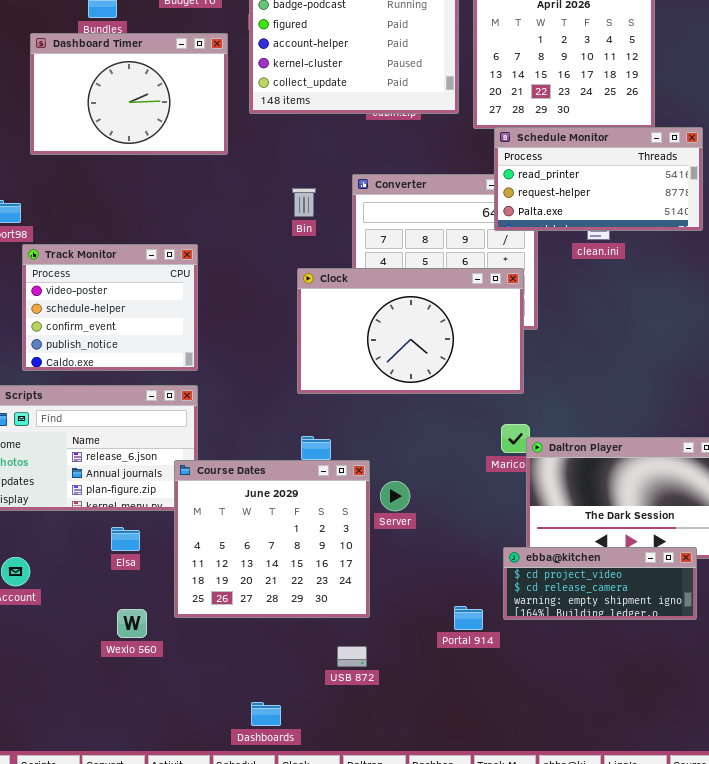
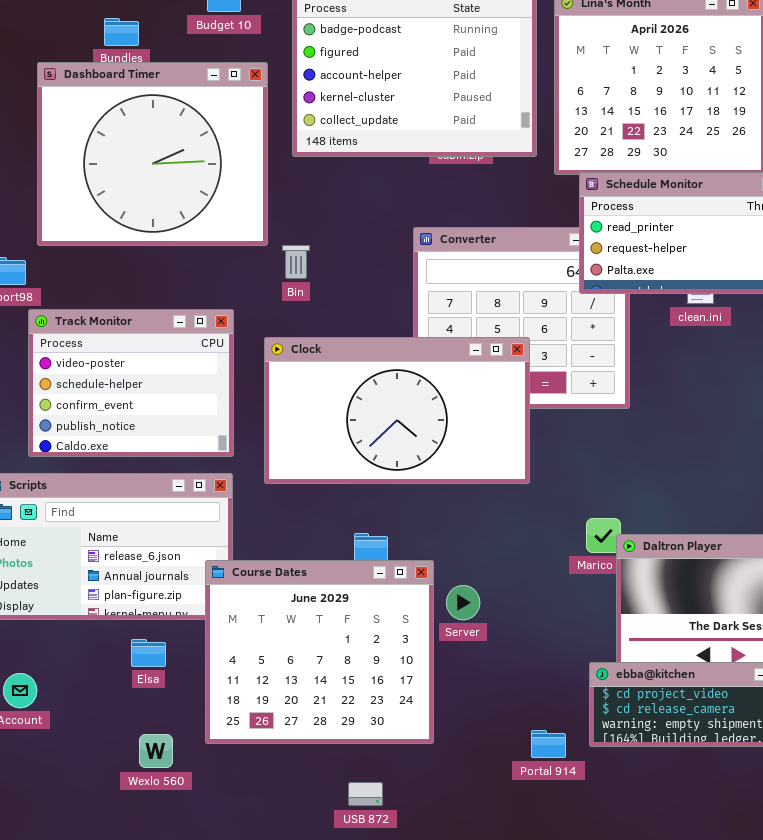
Dashboard Timer: [30,33,228,155] -> [37,62,268,246], resized
Bin: [292,188,316,217] -> [282,245,310,279], moved
Clock: [297,268,524,394] -> [264,337,530,484], moved
USB 872: [337,646,367,667] -> [348,782,383,806], moved

